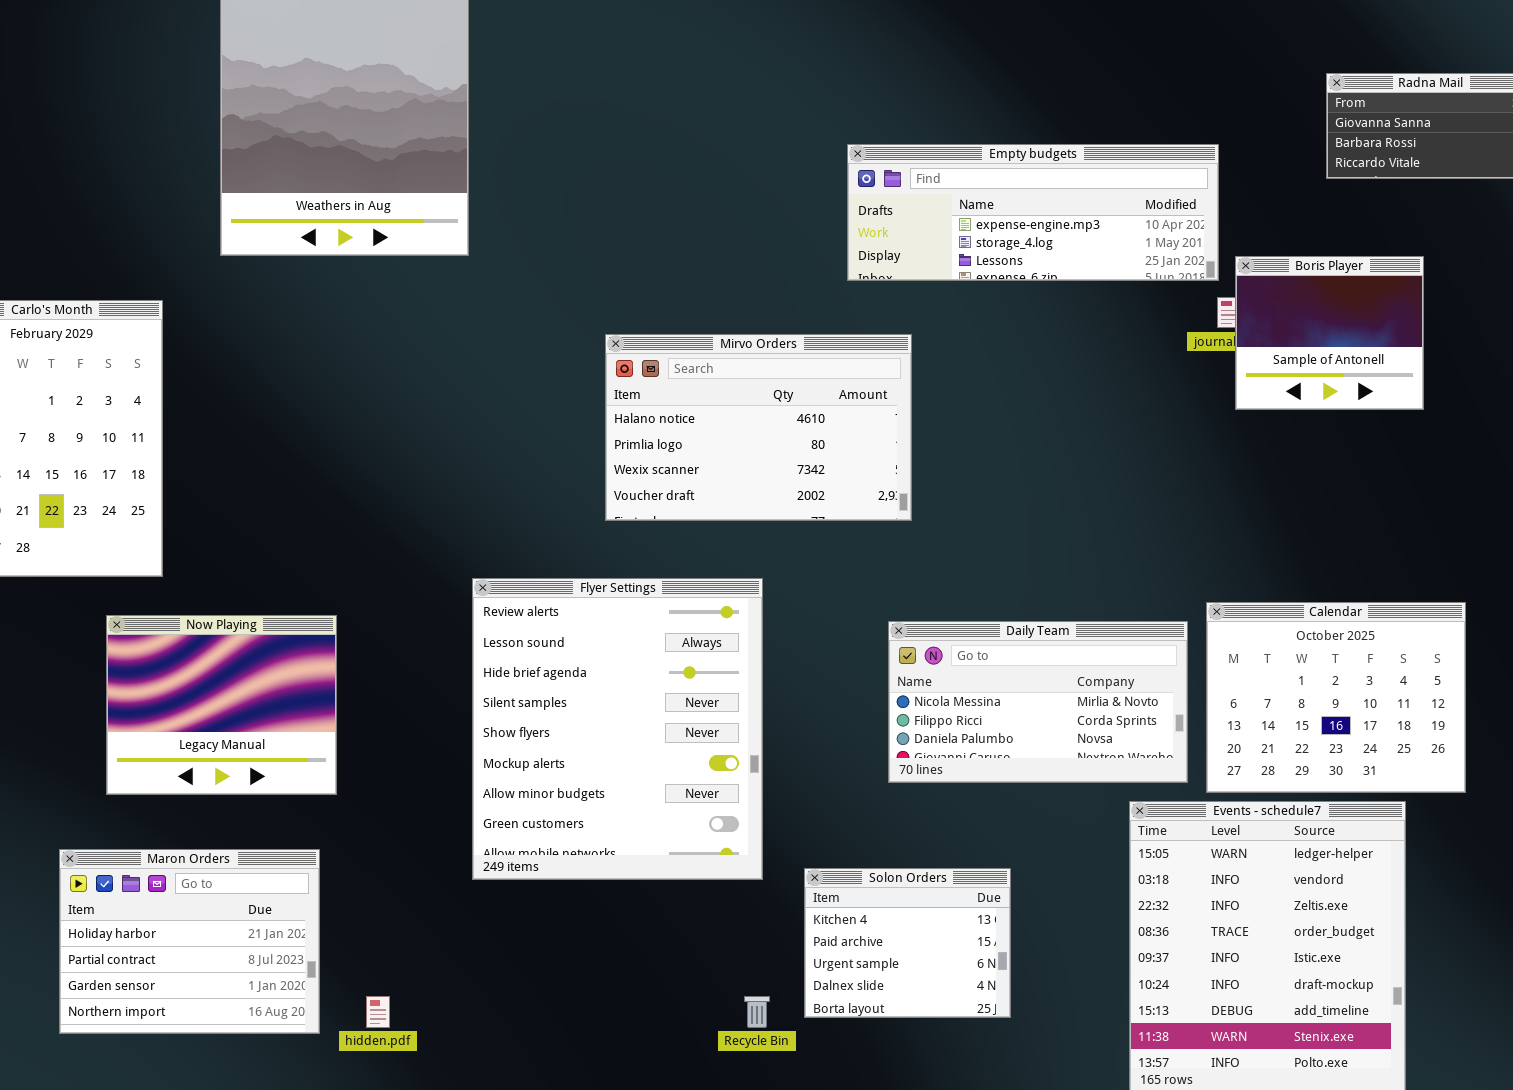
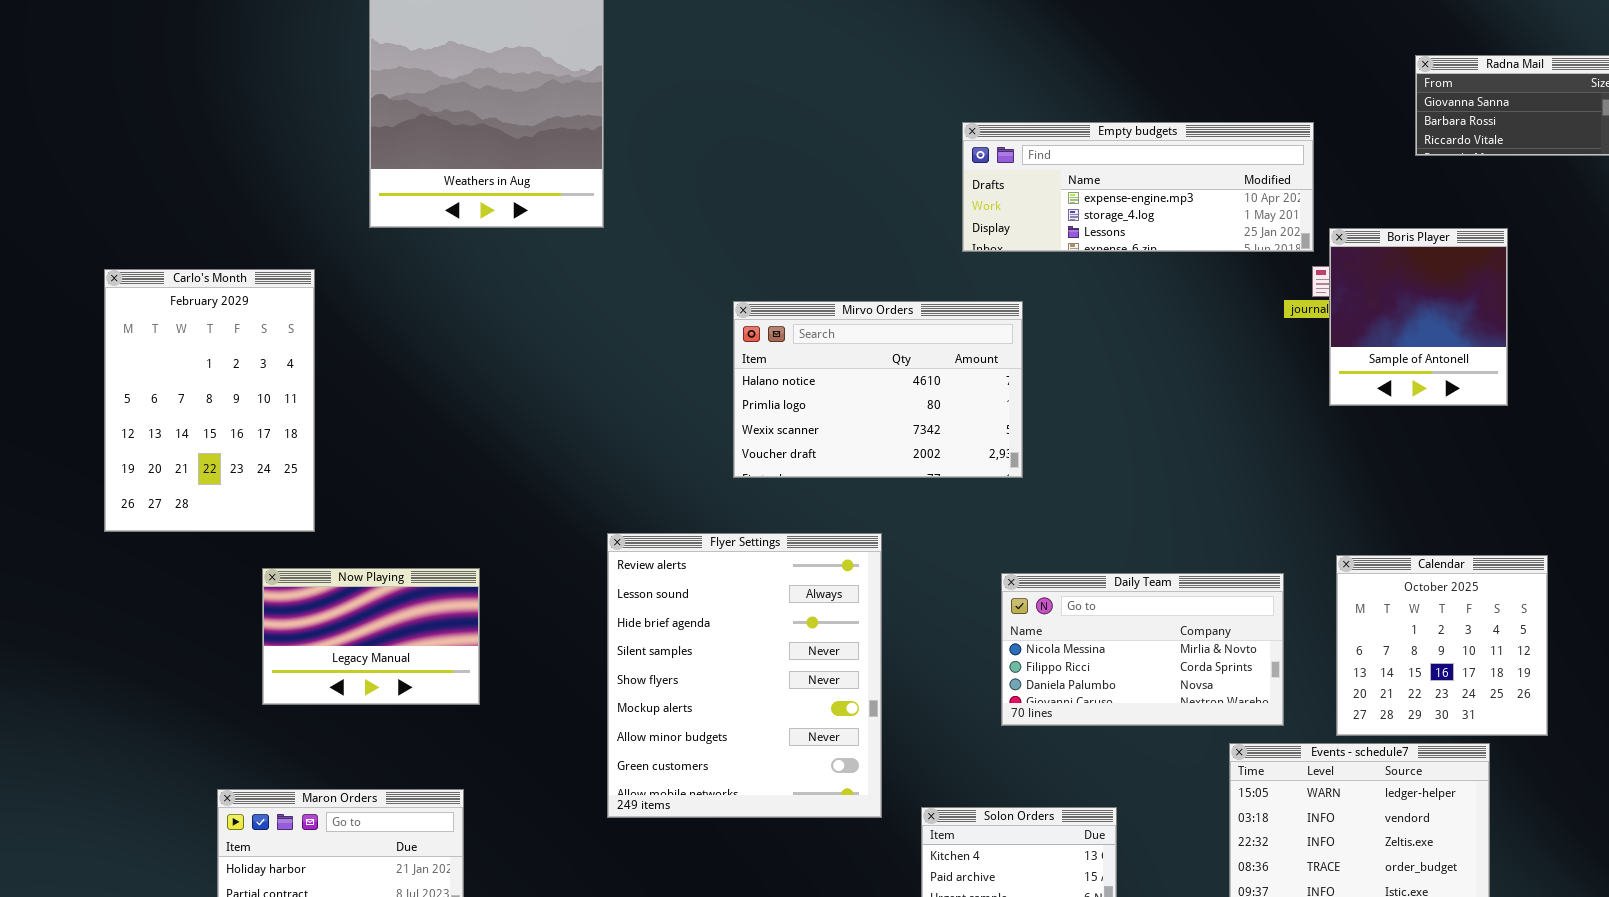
Boris Player: [1235,256,1424,410] -> [1329,228,1508,406], resized
Calendar: [1206,602,1466,793] -> [1336,555,1548,736], resized
Now Playing: [106,615,337,795] -> [262,568,480,705], resized

